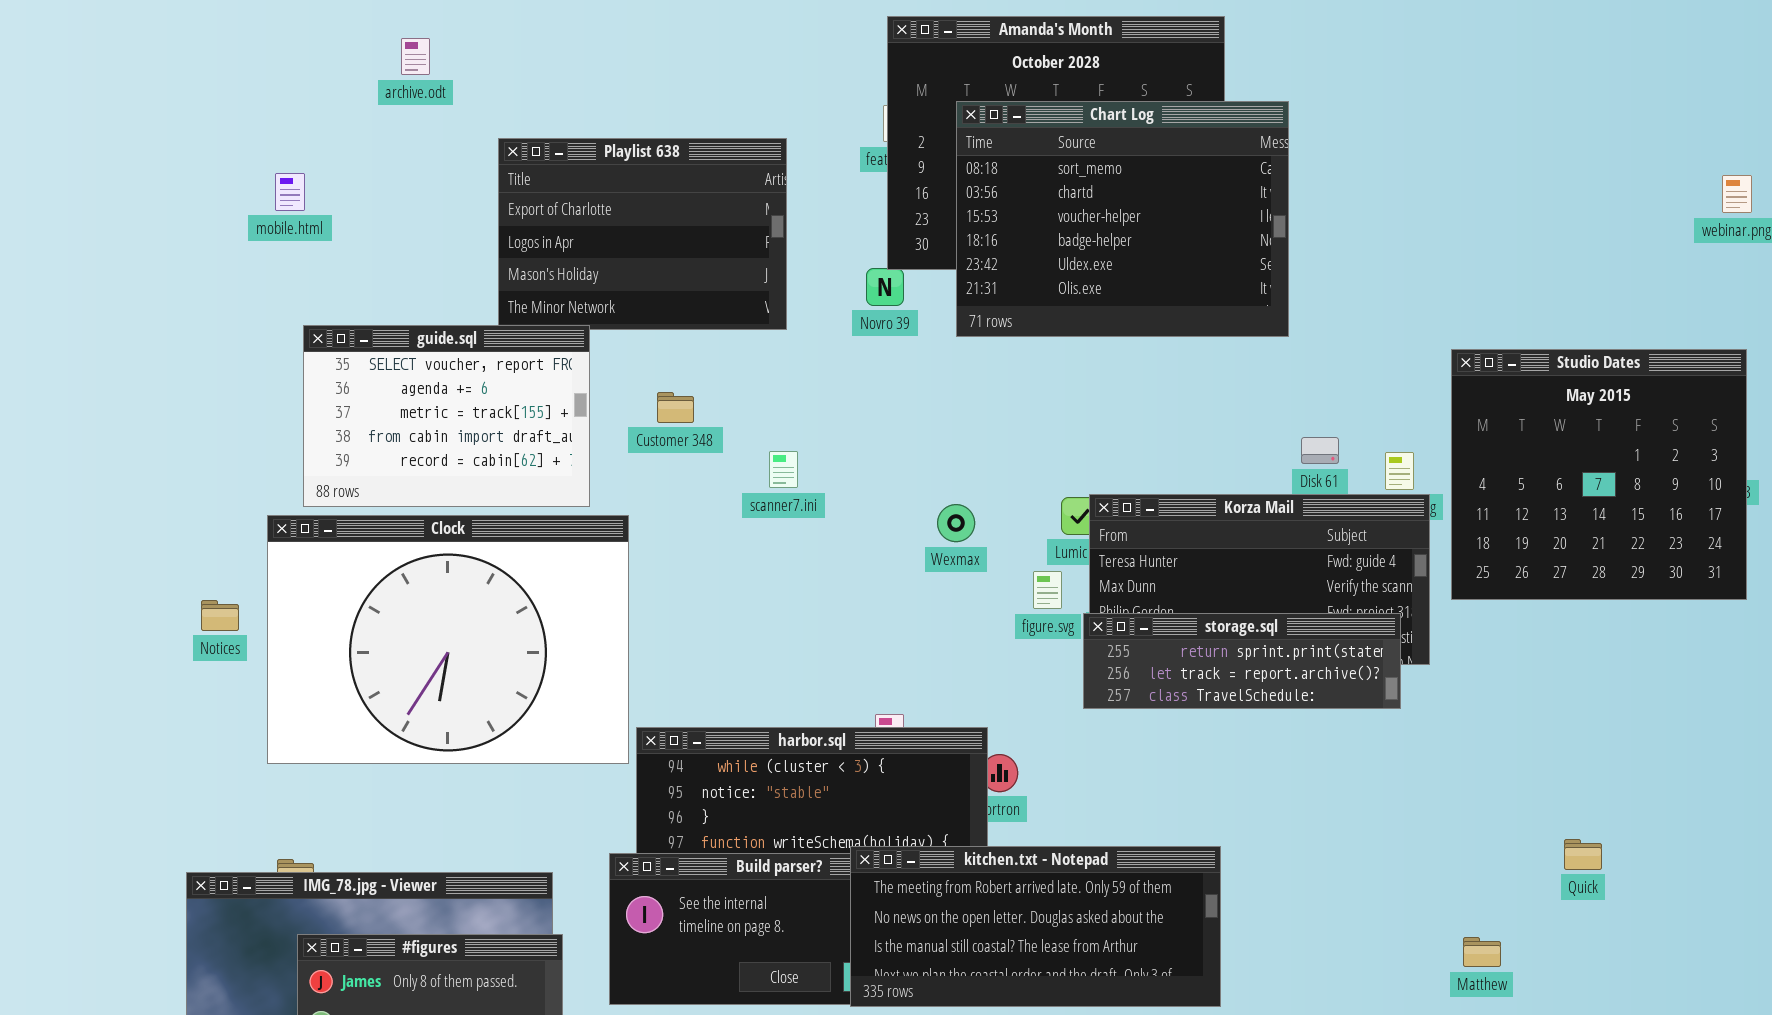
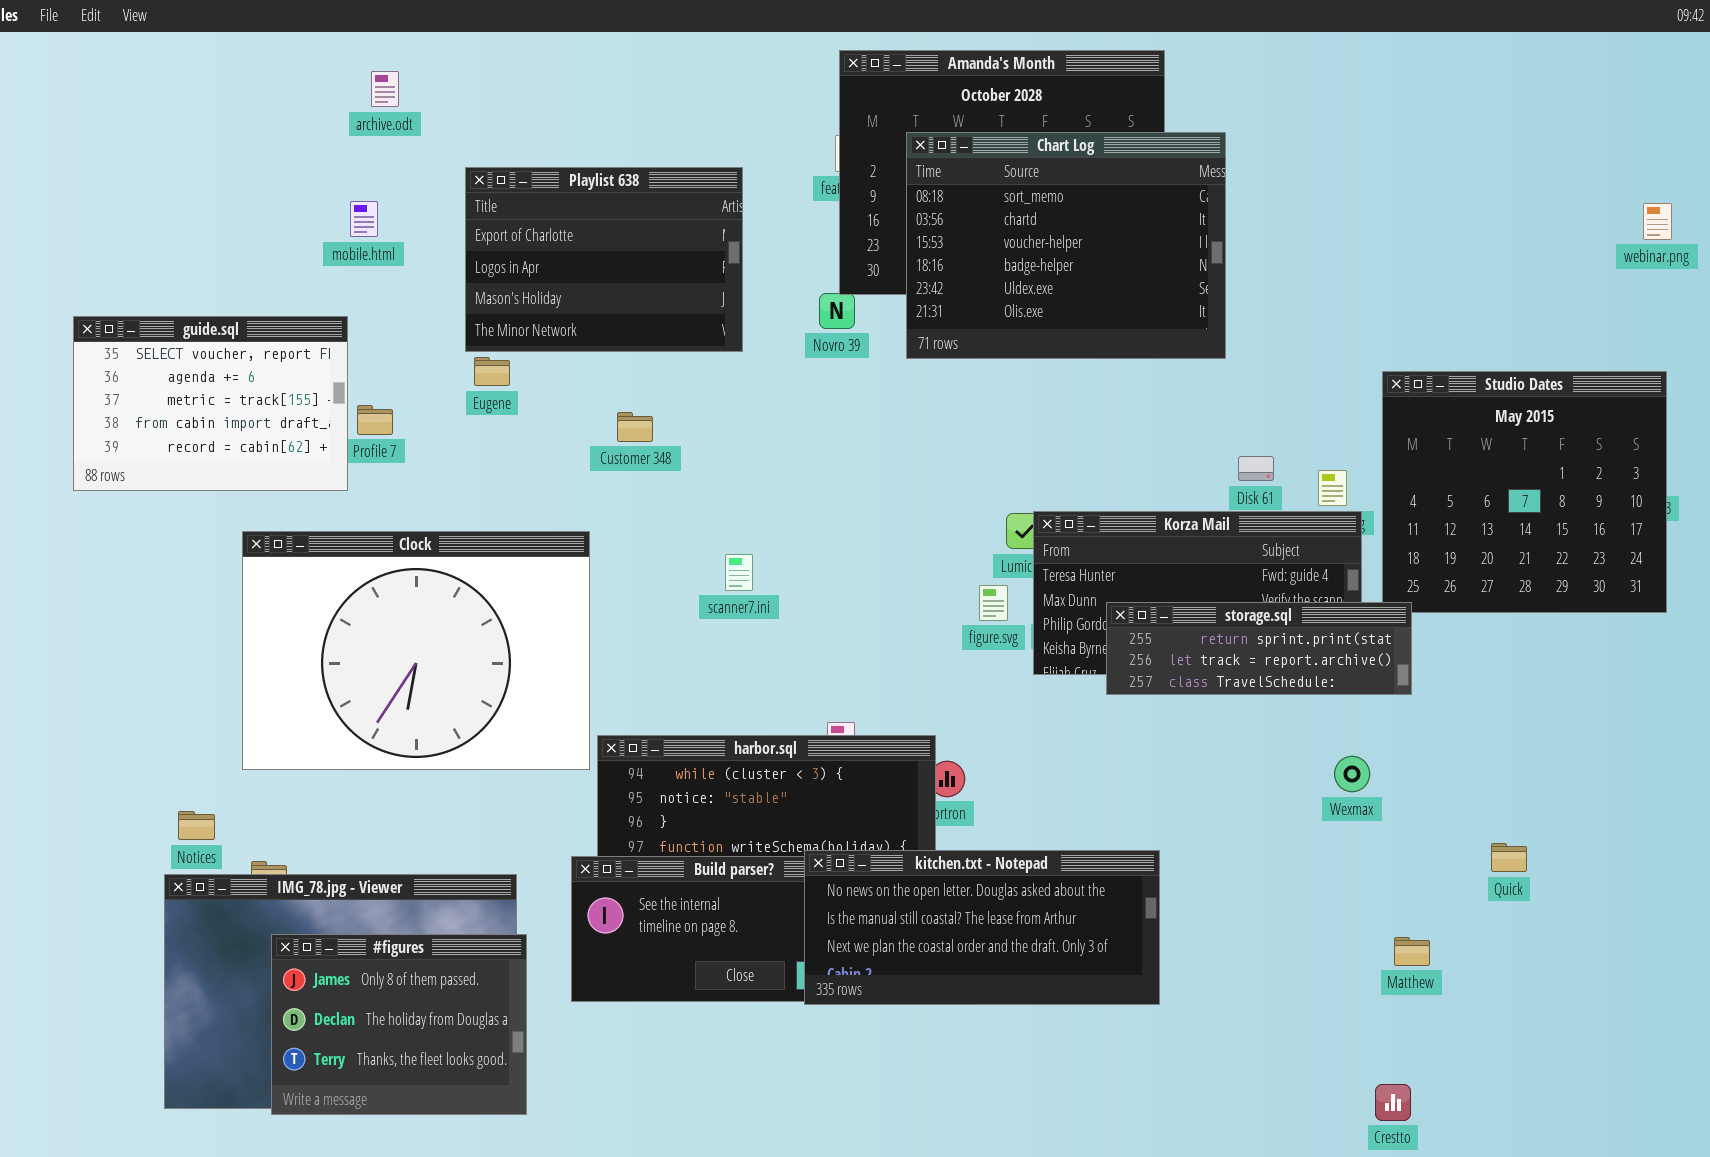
mobile.html: [275,173,305,211] -> [350,201,378,237], moved
guide.sql: [303,325,590,507] -> [73,316,348,491], moved
scanner7.ini: [769,451,798,488] -> [725,554,753,591], moved
Wexmax: [937,504,975,542] -> [1334,756,1370,792], moved
Notices: [201,600,239,631] -> [178,811,215,840], moved
storage.sql: [1083,613,1401,709] -> [1106,602,1412,695], moved
kitchen.txt - Notepad: [850,846,1221,1007] -> [804,850,1160,1005], scrolled down 1 row

